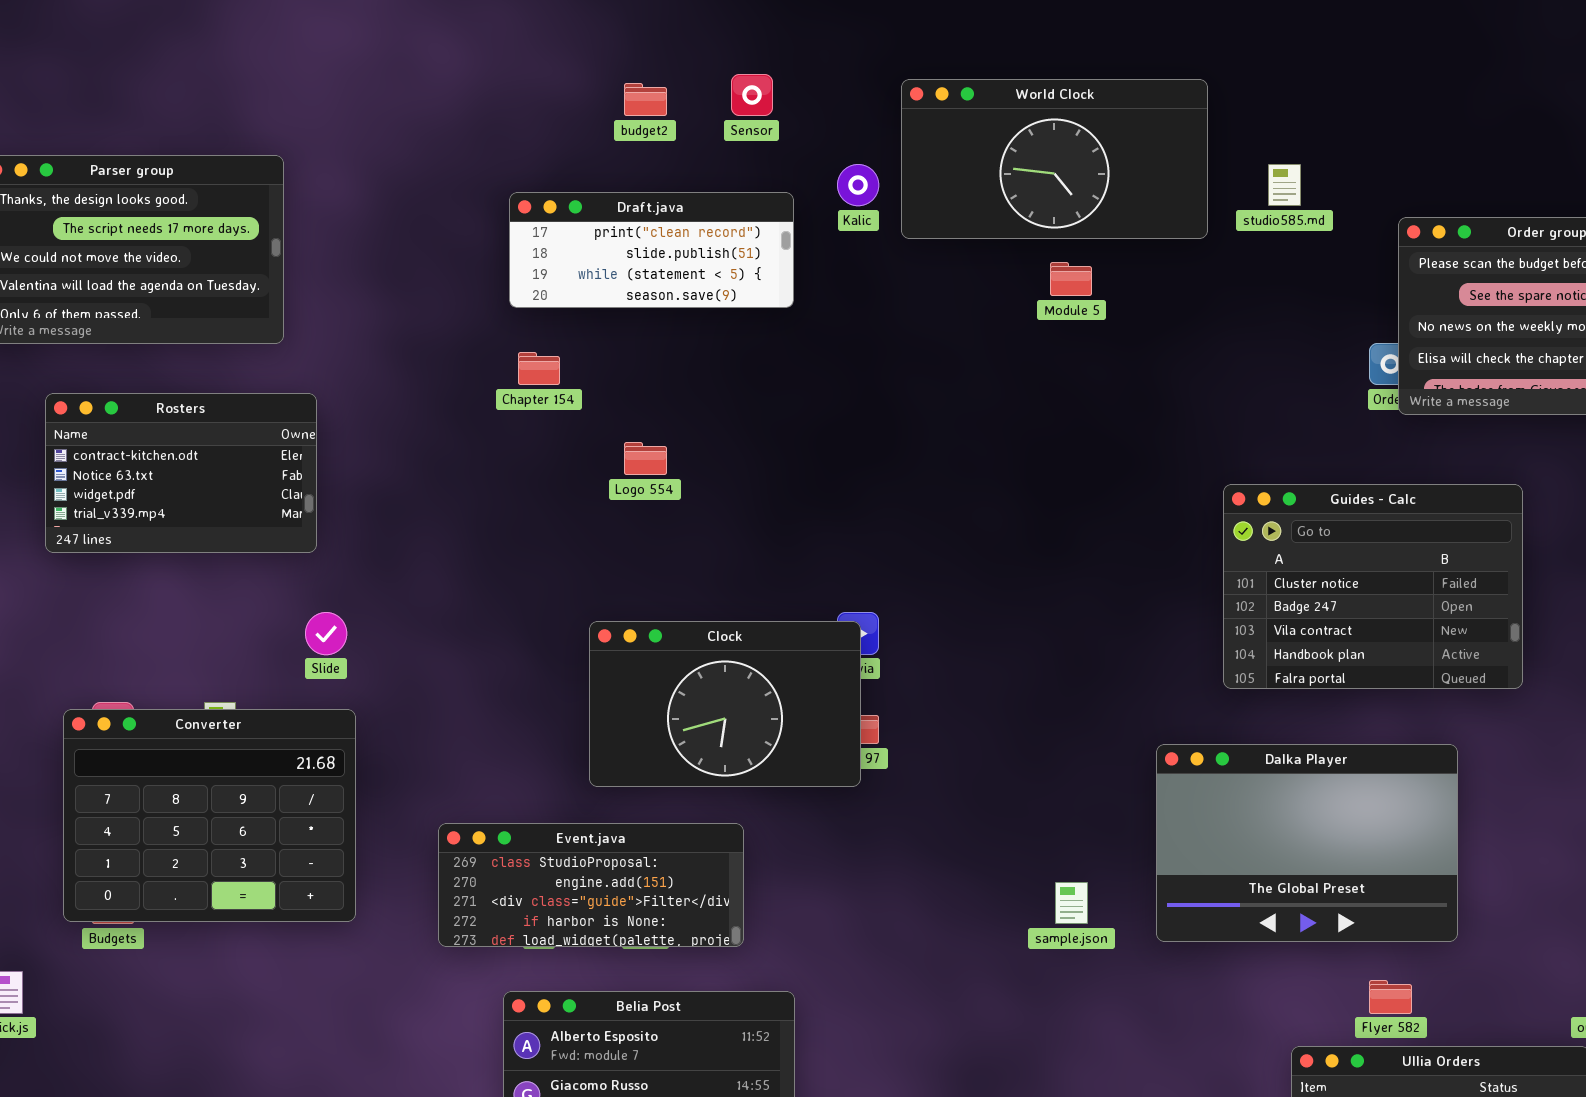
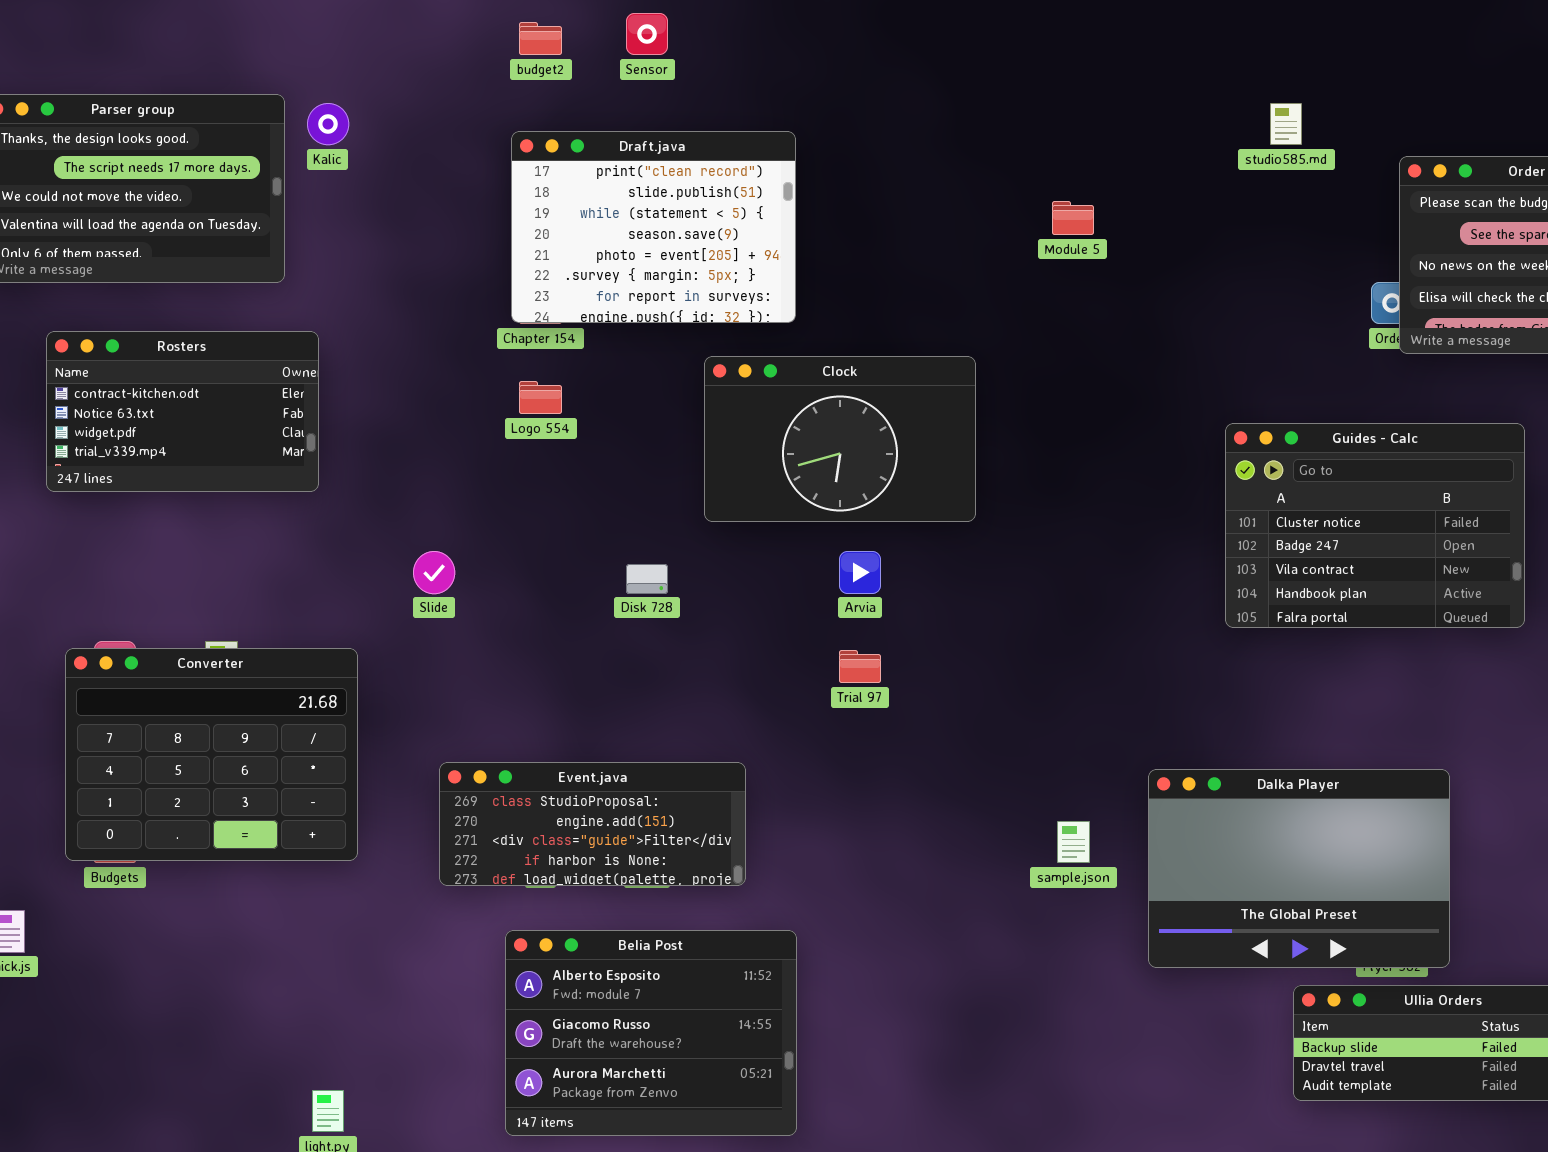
Sensor: [731,74,773,116] -> [626,13,668,55], moved
World Clock: [901,79,1208,239] -> none, closed
budget2: [624,83,667,116] -> [519,22,562,55], moved
Kalic: [837,164,879,206] -> [307,103,349,145], moved
Draft.java: [509,192,794,308] -> [511,131,796,323], resized
Logo 554: [624,442,667,475] -> [519,381,562,414], moved
Slide: [305,612,347,655] -> [413,551,455,594], moved
Clock: [589,621,861,787] -> [704,356,976,522], moved
Dalka Player: [1156,744,1458,942] -> [1148,769,1450,968], moved

